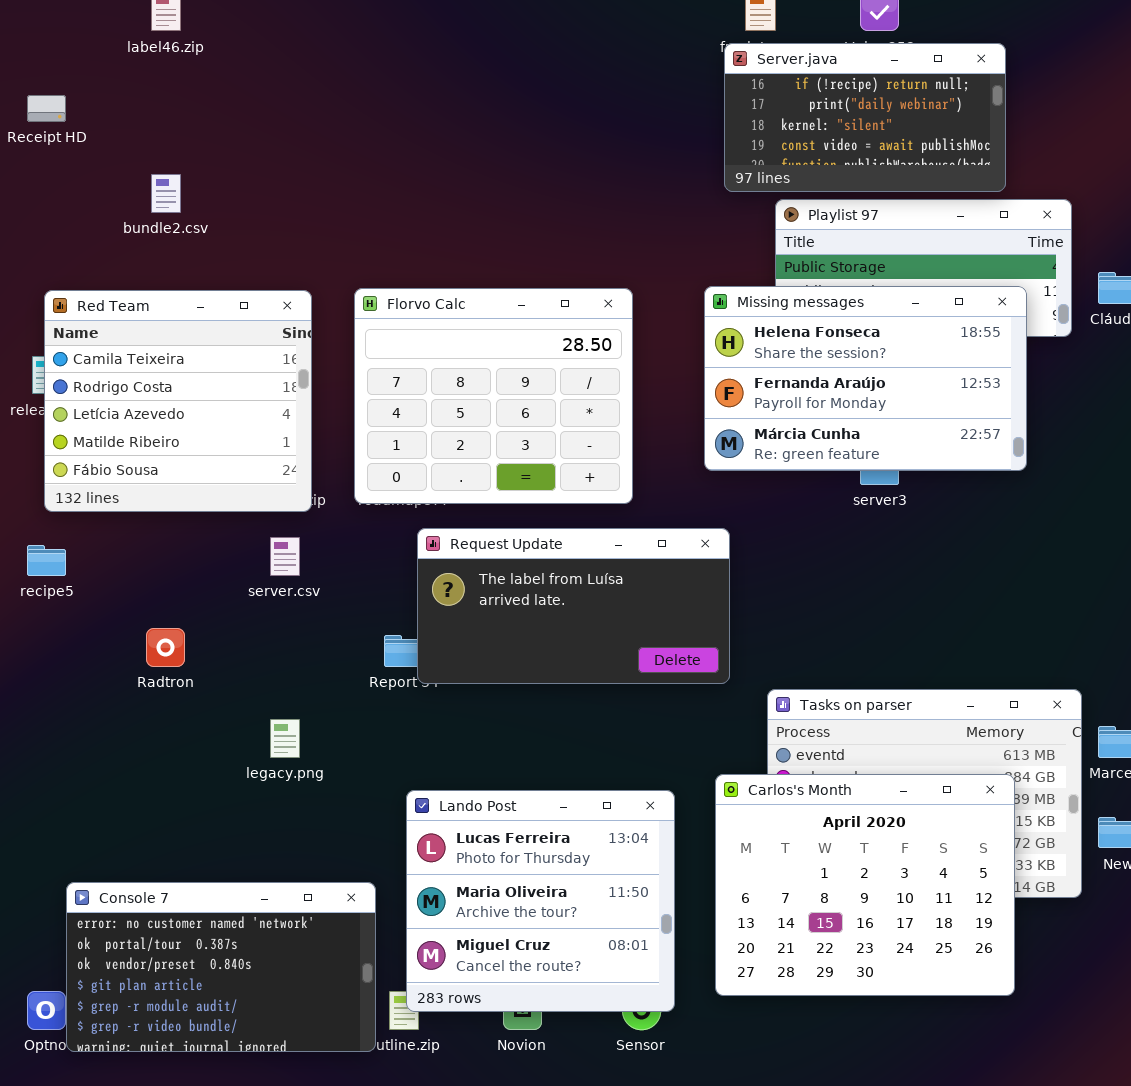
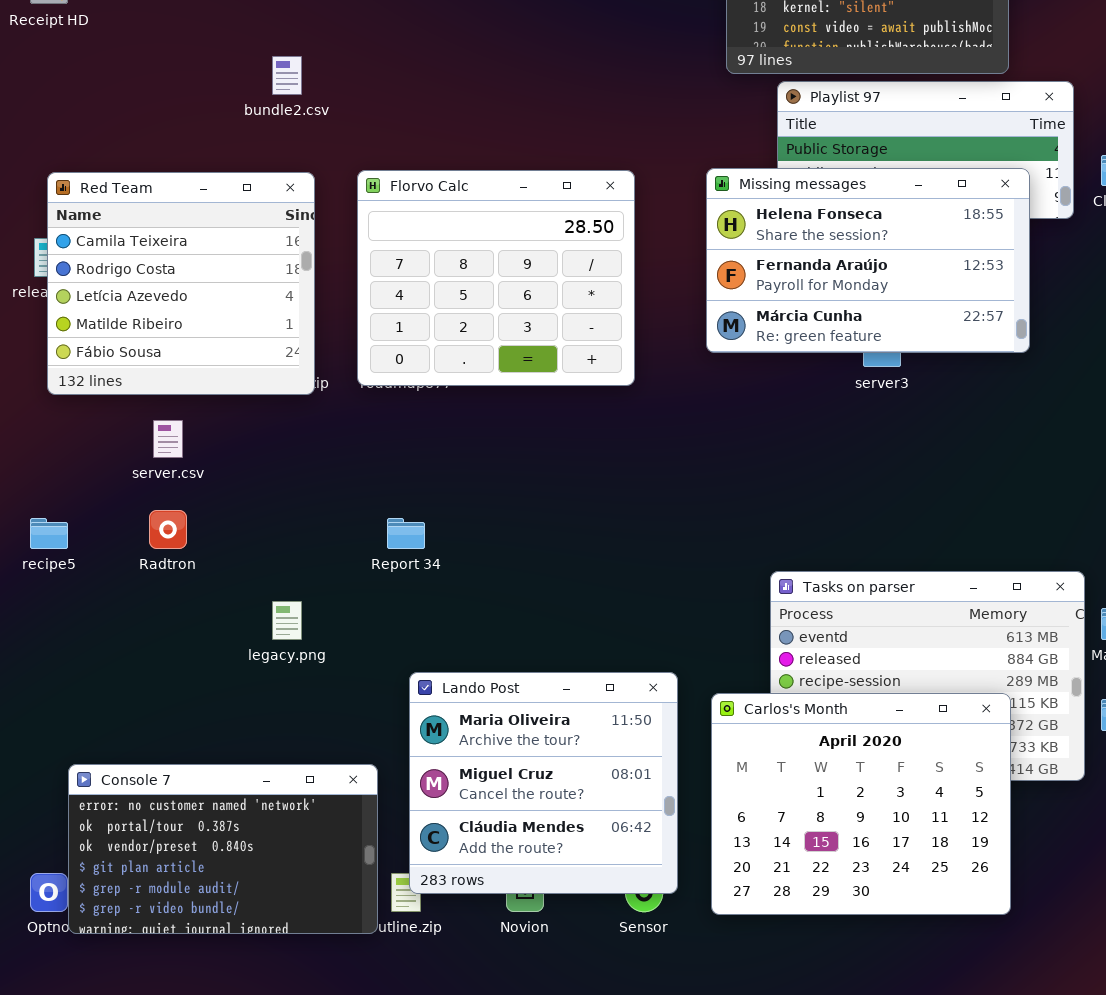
bundle2.csv: [151,174,181,213] -> [272,56,302,95], moved
Request Update: [417,528,730,684] -> none, closed
server.csv: [270,537,300,576] -> [153,420,183,458], moved
recipe5: [27,545,66,576] -> [30,518,68,549], moved
Carlos's Month: [715,774,1015,996] -> [711,693,1011,915], moved
Lando Post: [406,790,675,1012] -> [409,672,678,894], scrolled down 1 row

